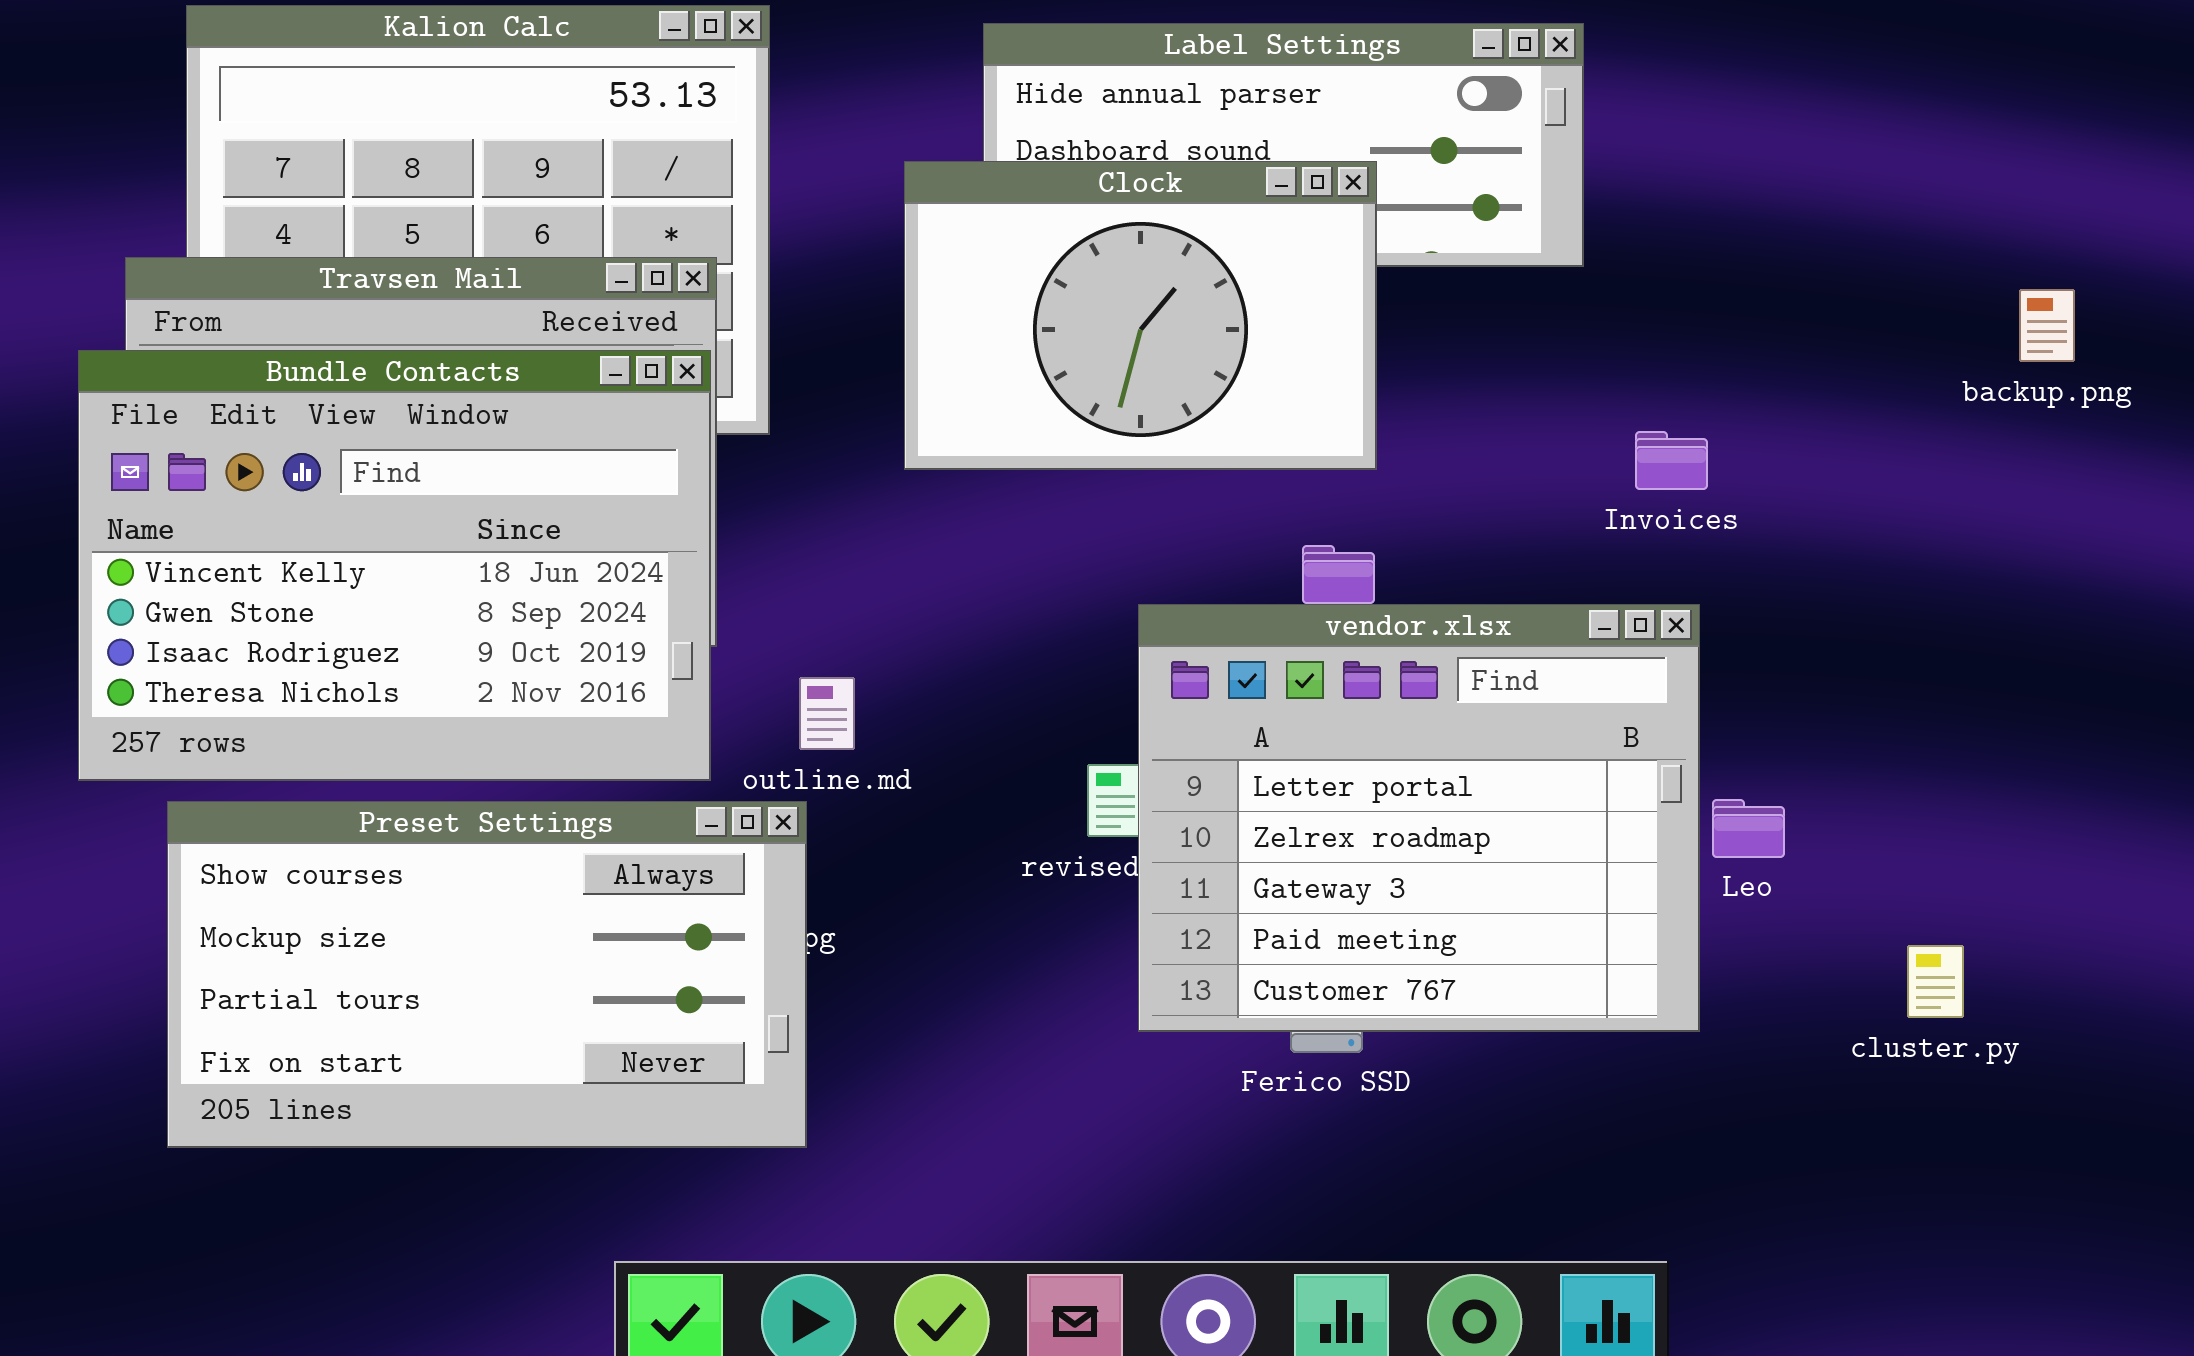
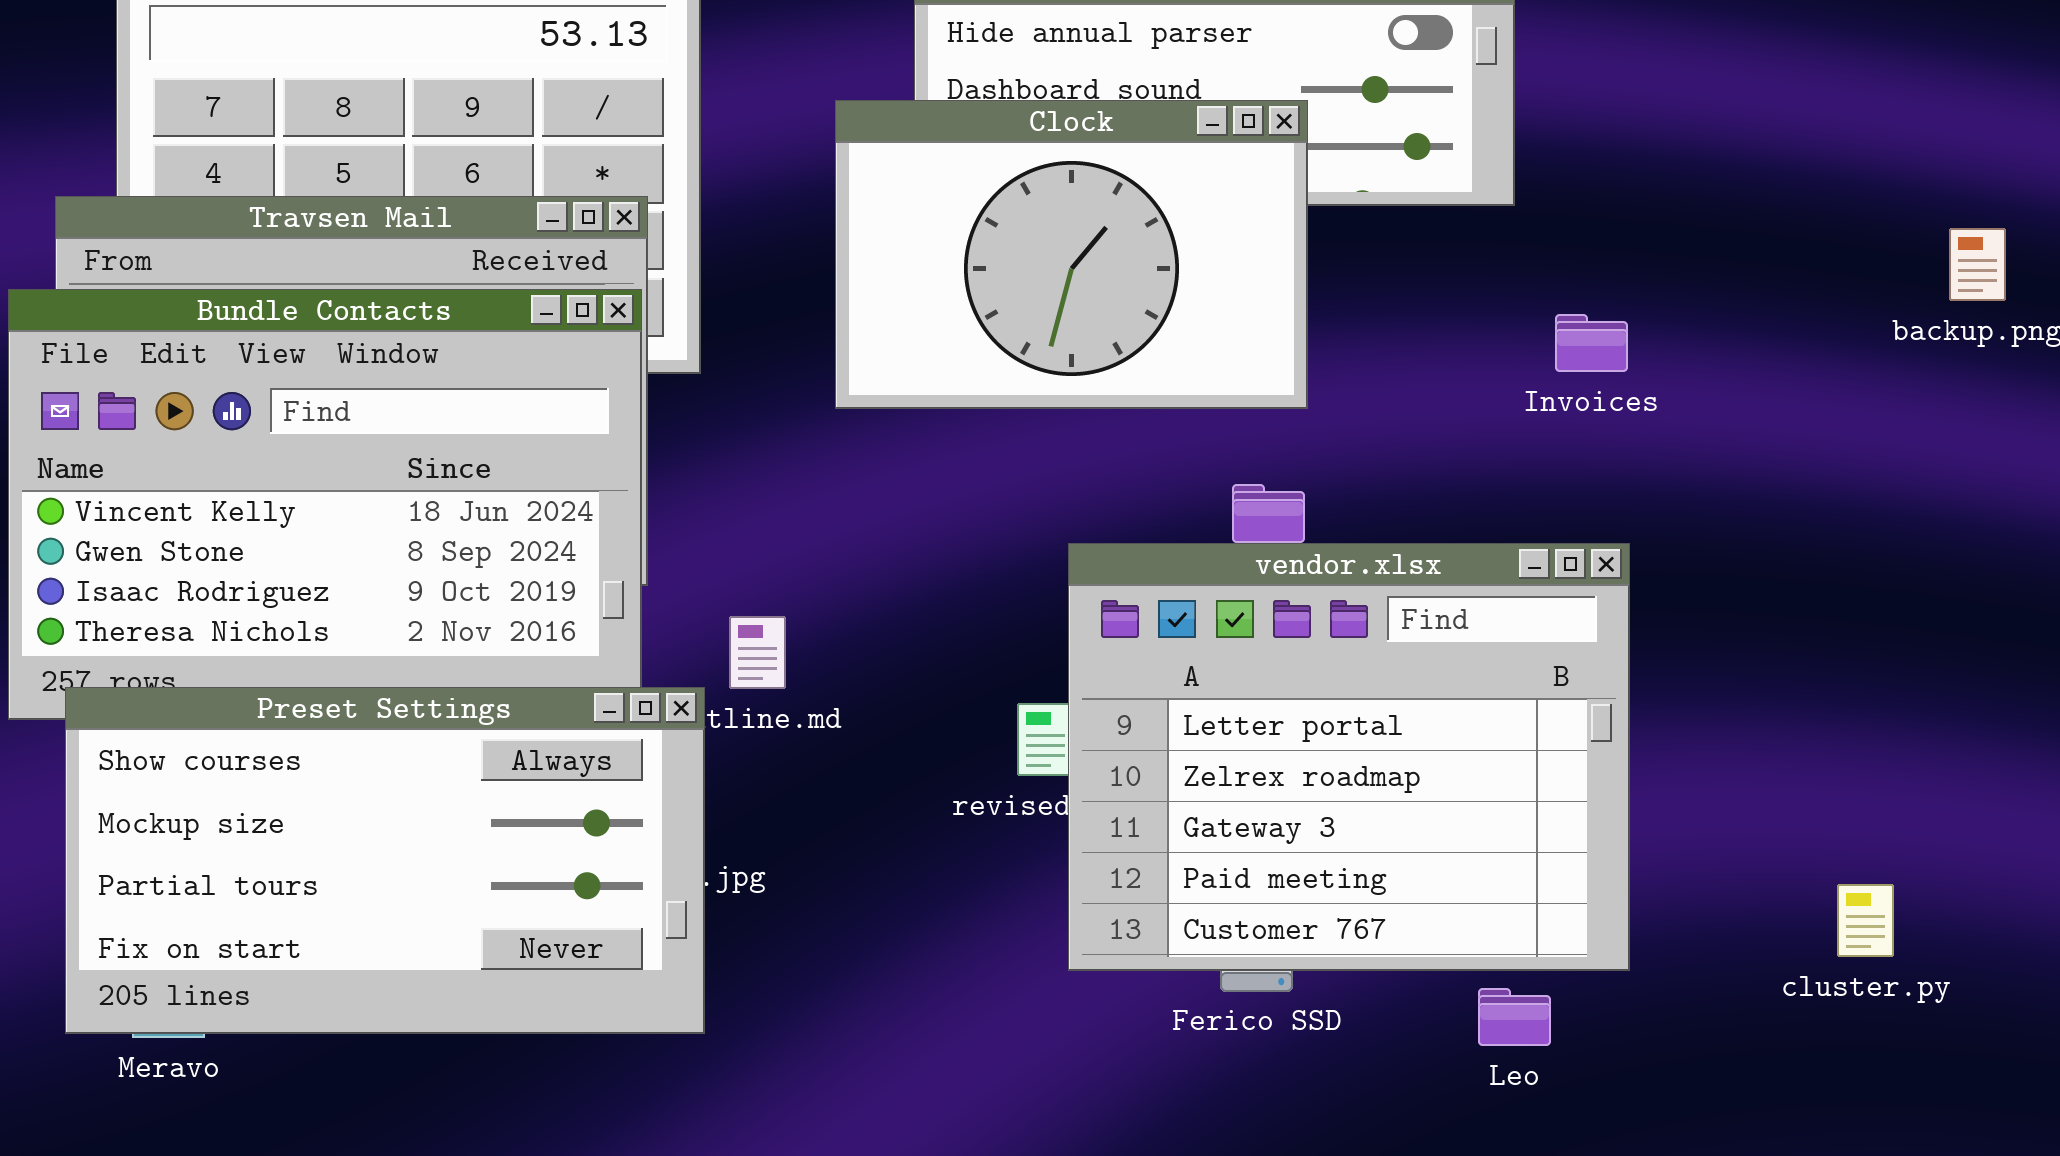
Invoices: [1635,431,1708,490] -> [1555,314,1628,372], moved
Leo: [1712,799,1785,858] -> [1478,988,1551,1046], moved
Preset Settings: [167,801,807,1148] -> [65,687,705,1034], moved

